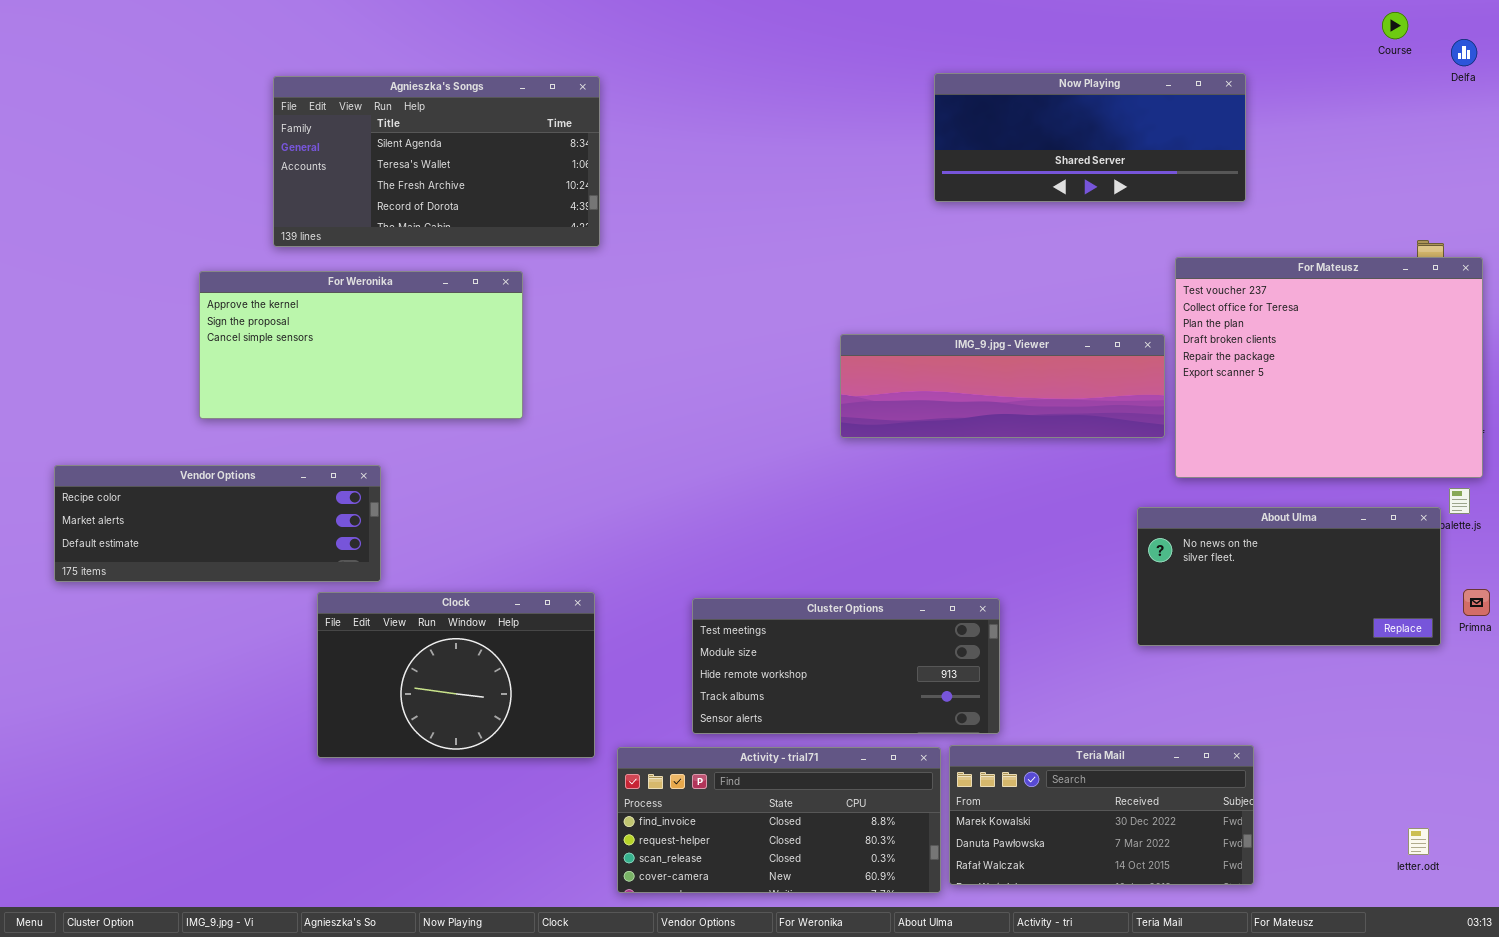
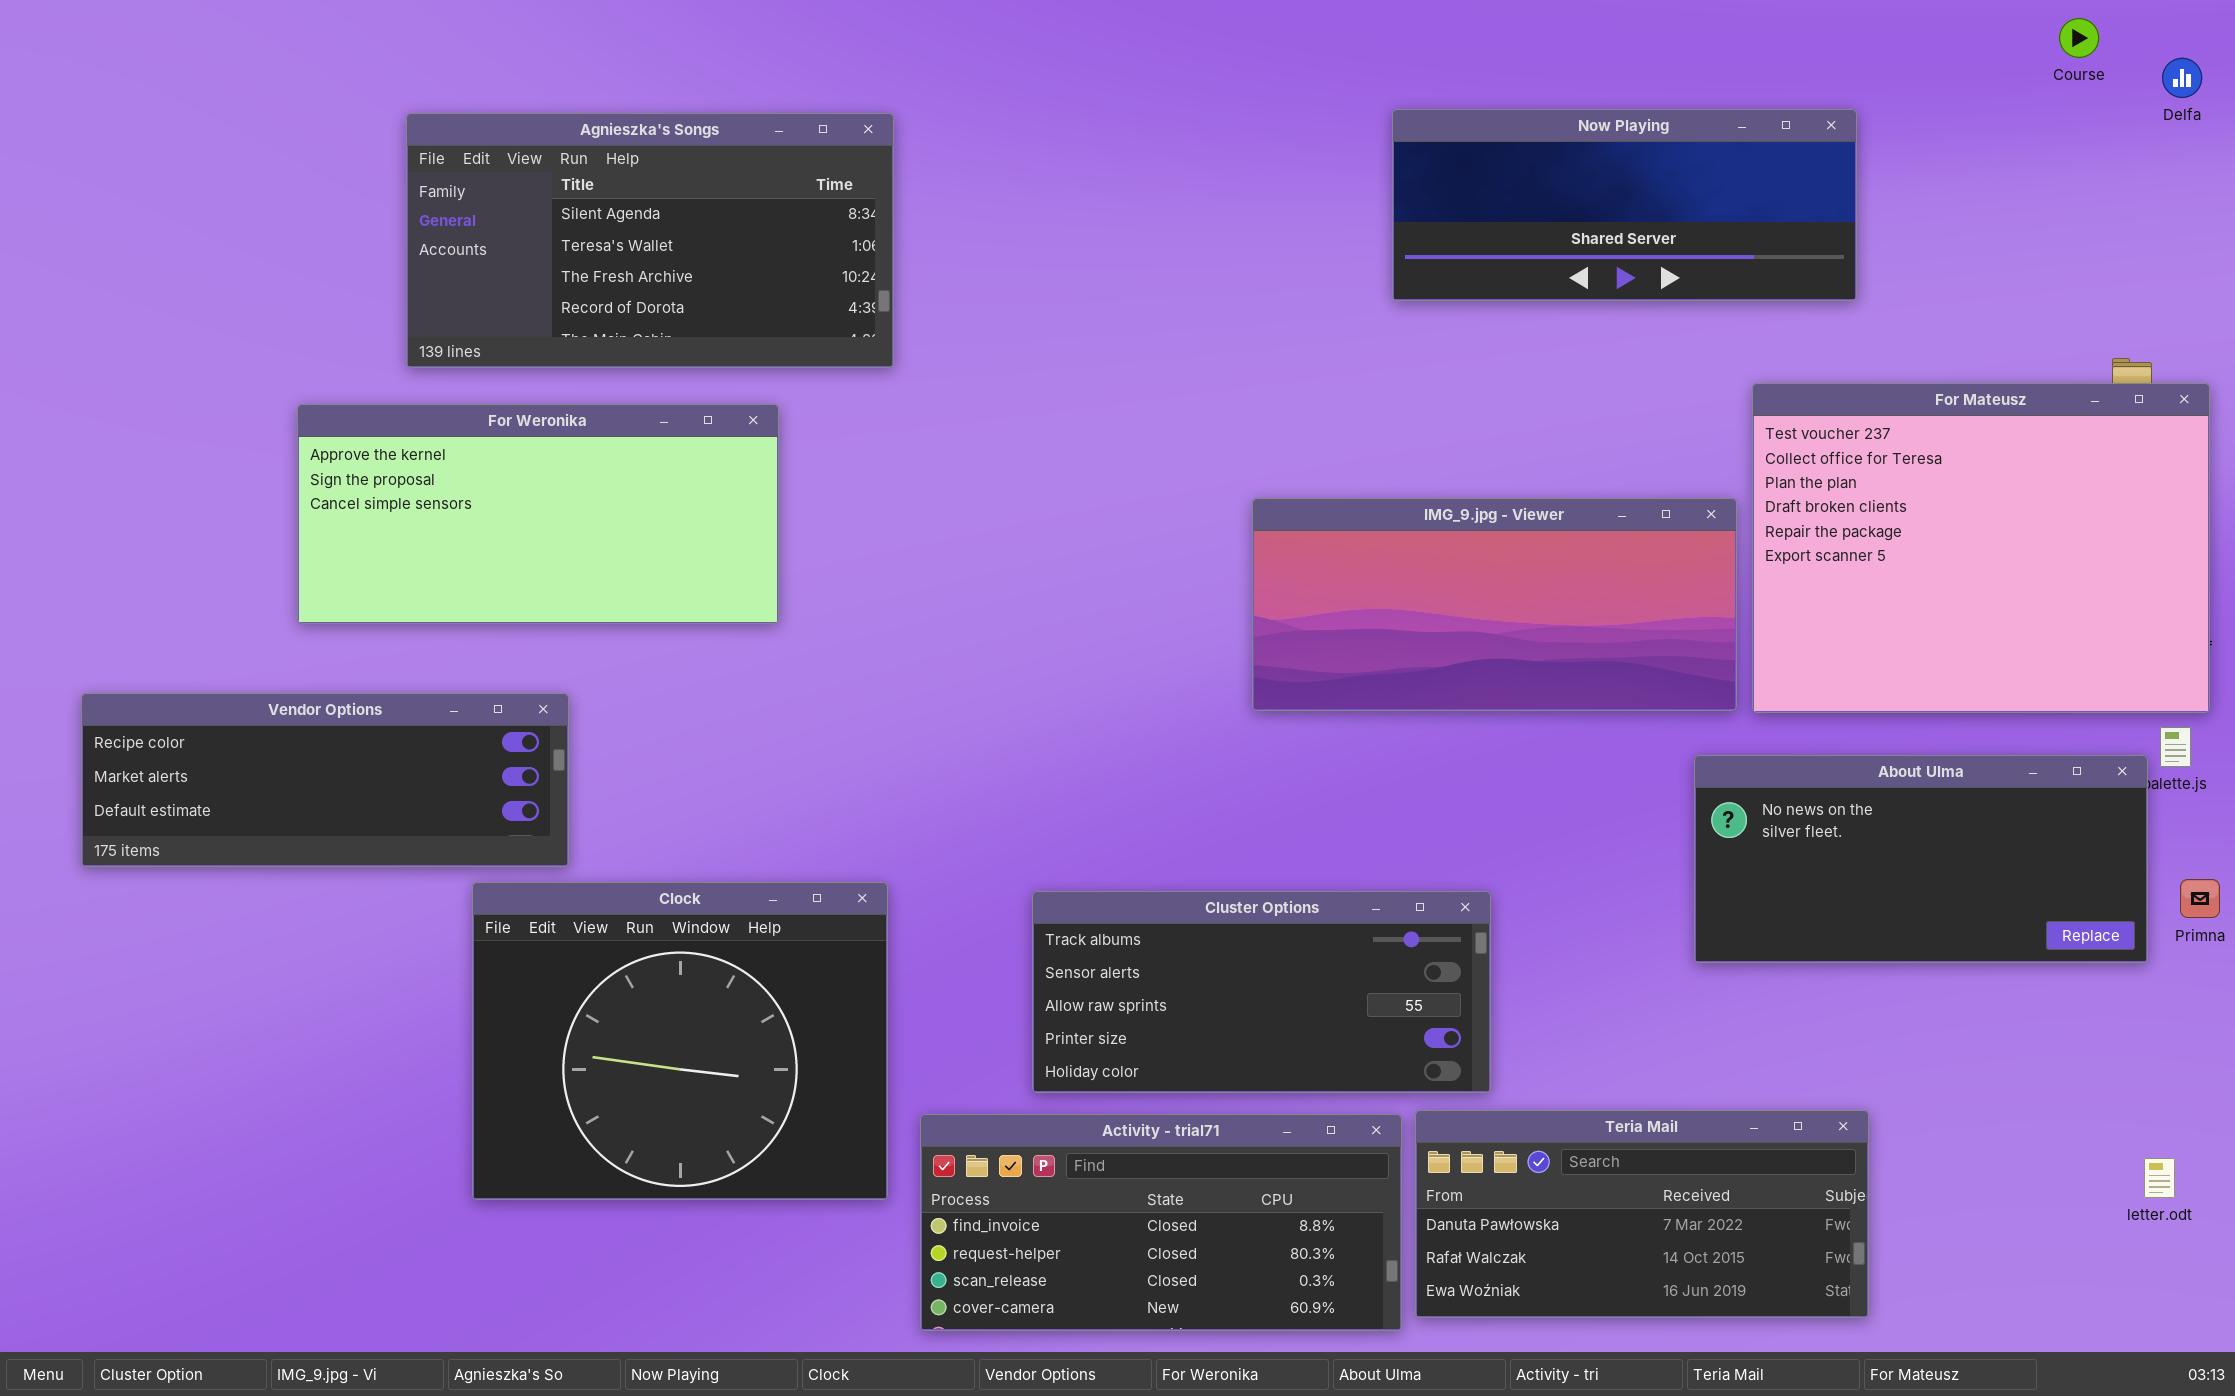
IMG_9.jpg - Viewer: [840,334,1165,438] -> [1252,498,1737,711], resized
Clock: [317,592,595,758] -> [472,882,888,1200], resized
Cluster Options: [692,598,1000,734] -> [1032,891,1491,1093], scrolled down 3 rows
Teria Mail: [949,745,1254,885] -> [1415,1110,1869,1318], scrolled down 1 row
letter.odt: [1408,828,1429,855] -> [2144,1158,2175,1198], moved

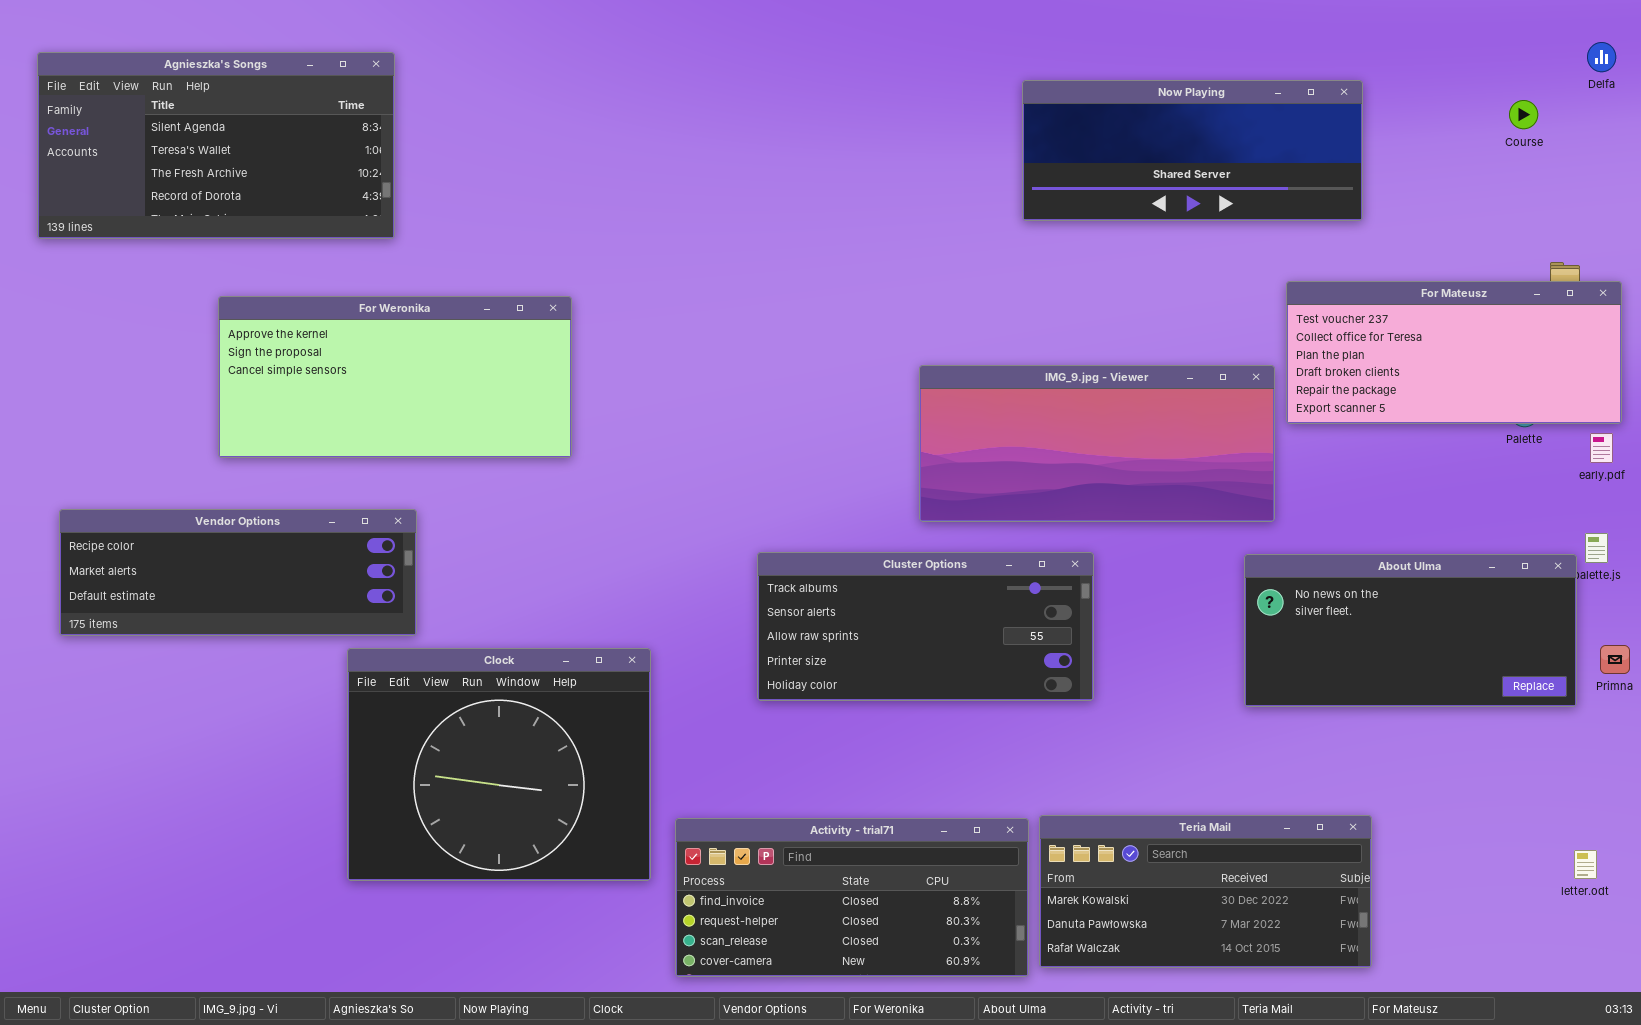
Course: [2059,18,2099,58] -> [1509,100,1538,129], moved
Agnieszka's Songs: [406,113,894,368] -> [37,52,395,239], moved
For Mateusz: [1752,383,2210,713] -> [1286,281,1622,424], resized
Cluster Options: [1032,891,1491,1093] -> [757,552,1094,701], moved
Teria Mail: [1415,1110,1869,1318] -> [1039,815,1372,968], scrolled up 1 row

